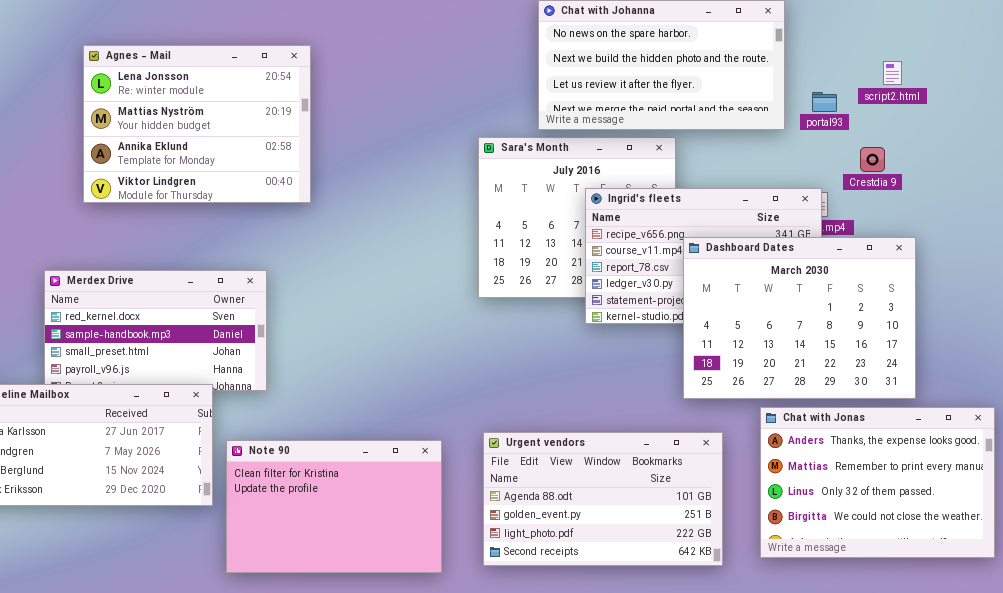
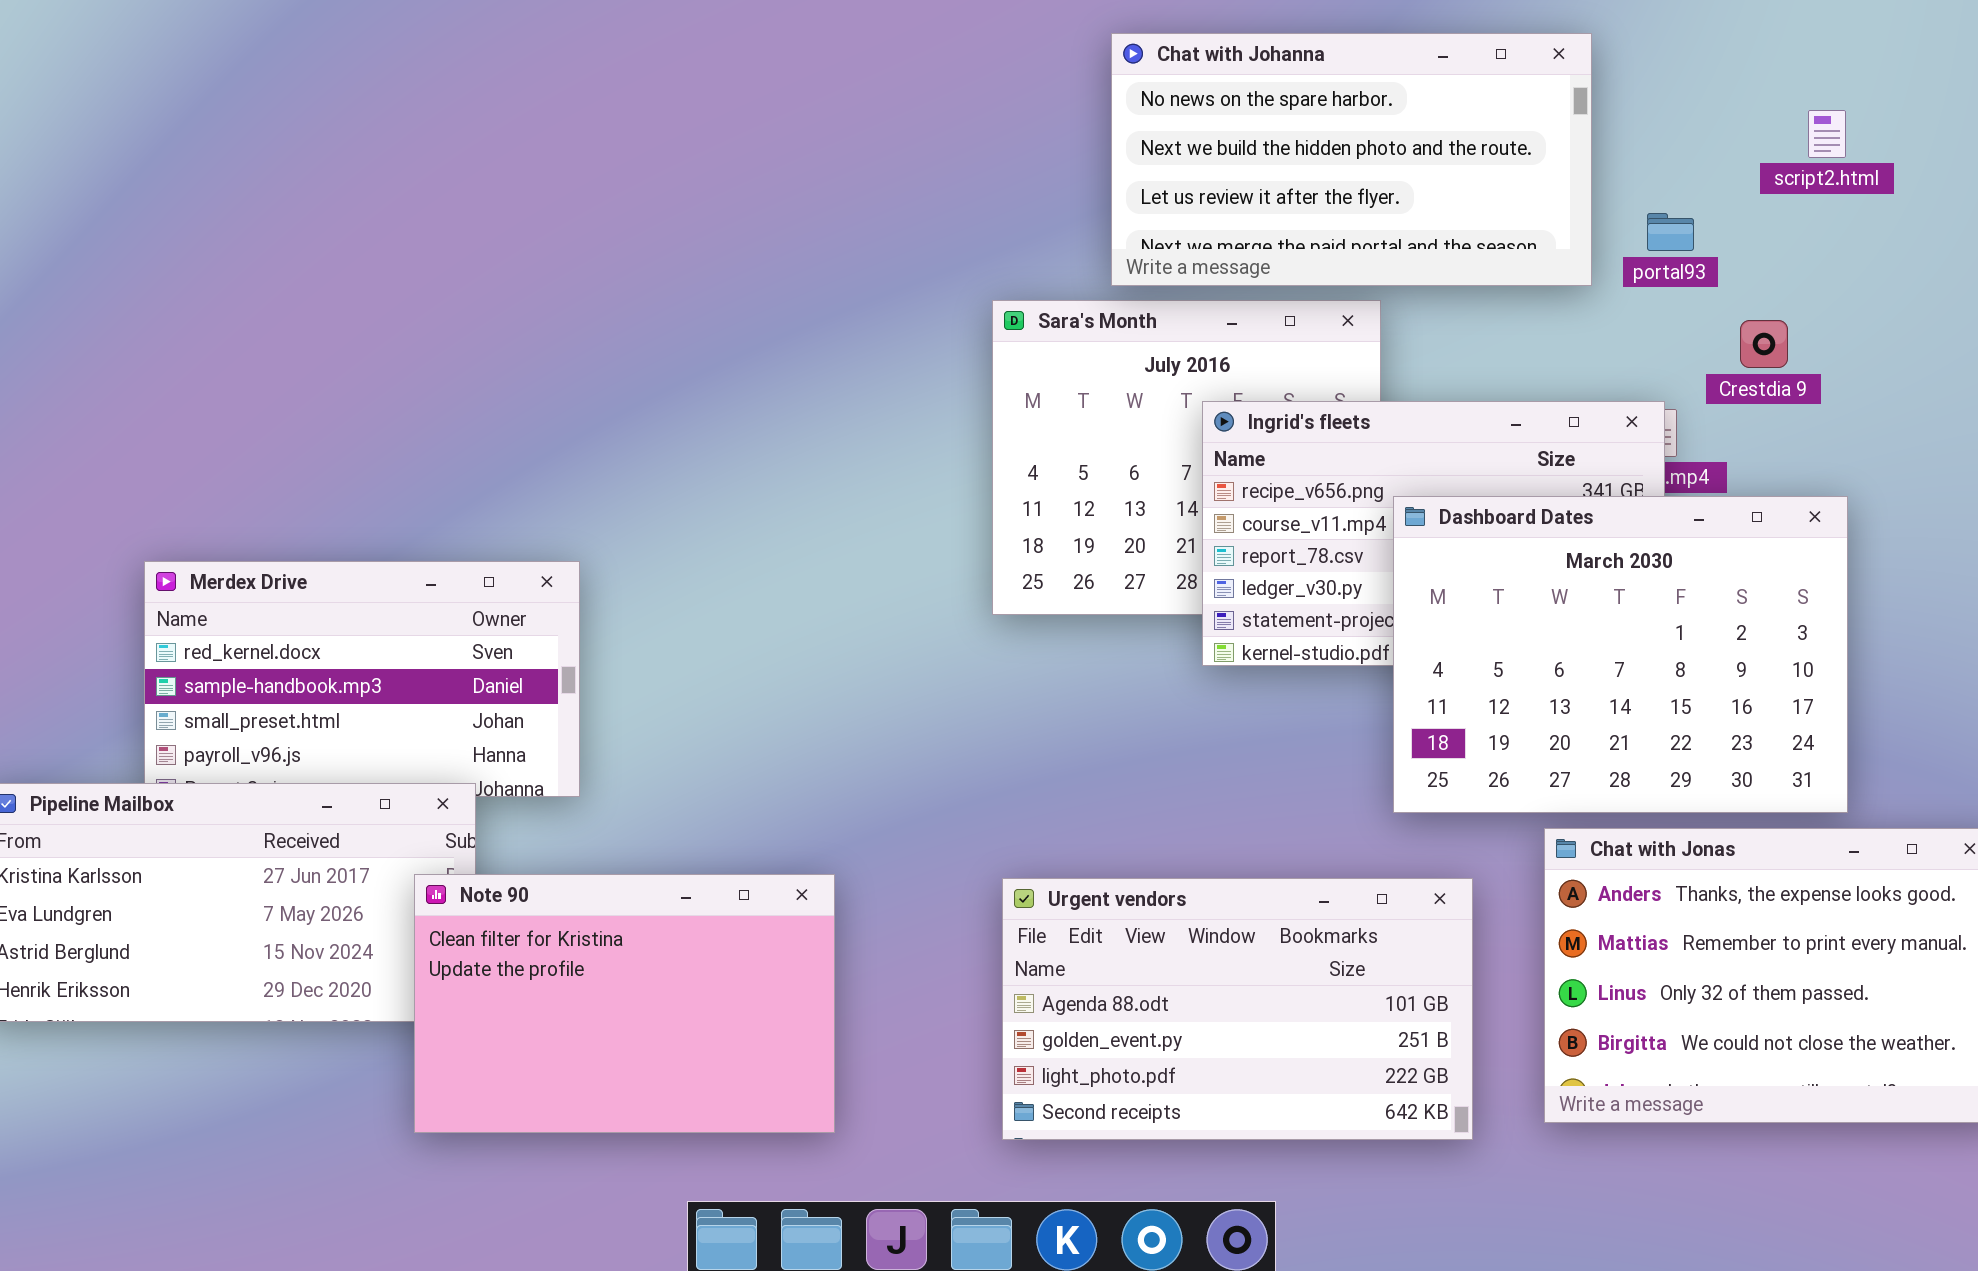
Agnes - Mail: [83,45,311,203] -> none, closed
script2.html: [883,61,902,85] -> [1808,110,1846,158], moved
Note 90: [226,440,442,573] -> [414,874,835,1133], moved

